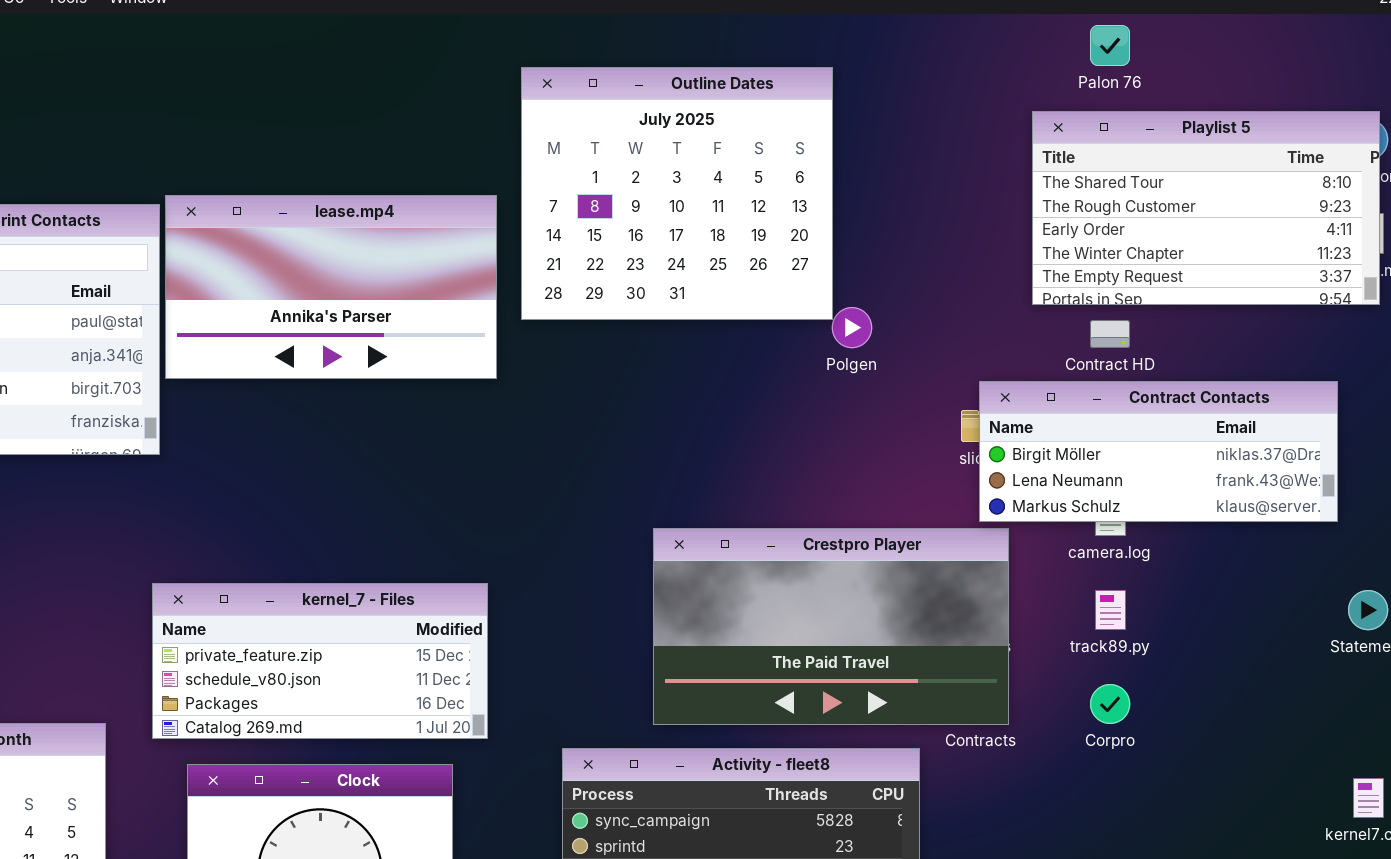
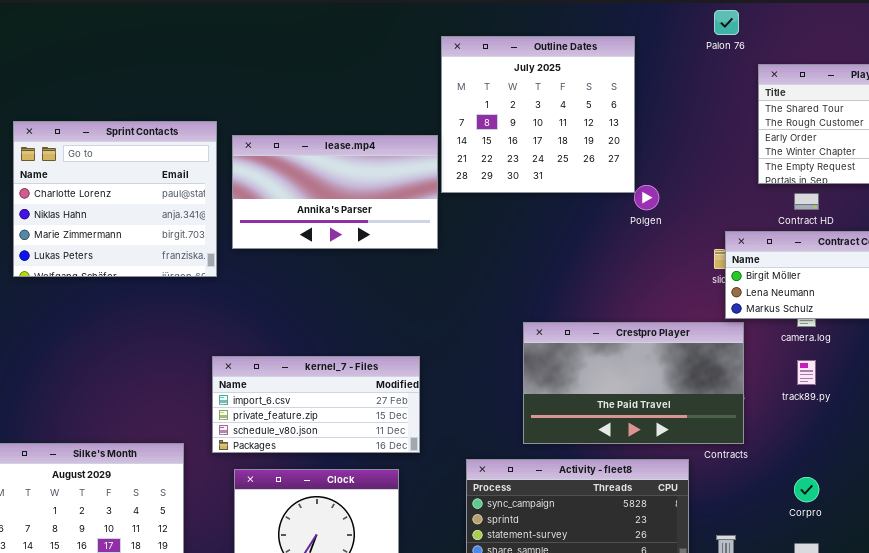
Palon 76: [1090,25,1130,66] -> [714,10,739,35], moved
lease.mp4: [165,195,497,379] -> [232,135,438,249], moved
kernel_7 - Files: [152,583,488,739] -> [212,356,420,453], scrolled up 1 row
Corpro: [1090,684,1130,724] -> [794,477,819,502], moved

